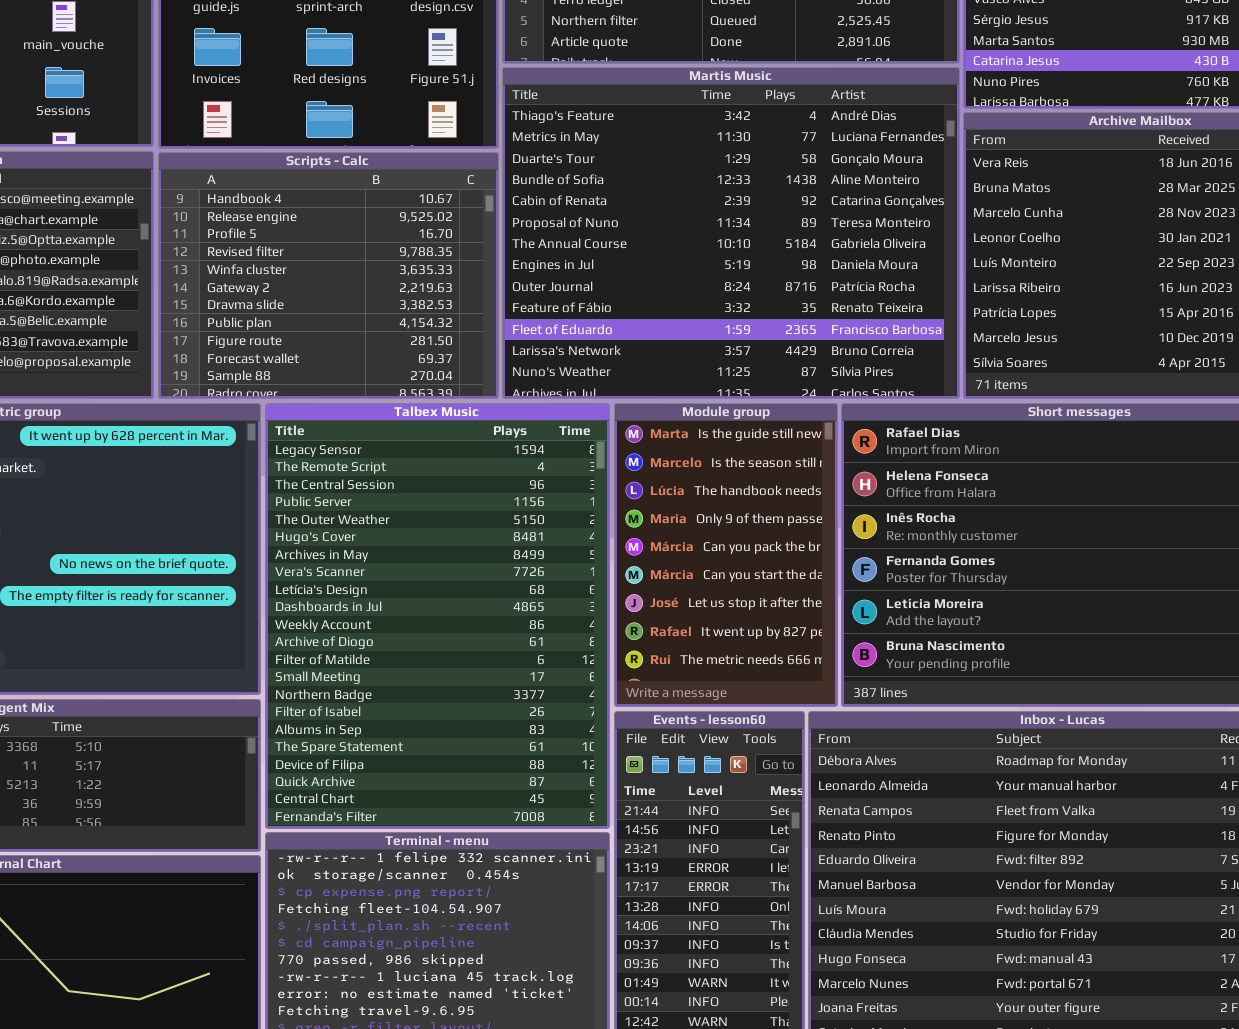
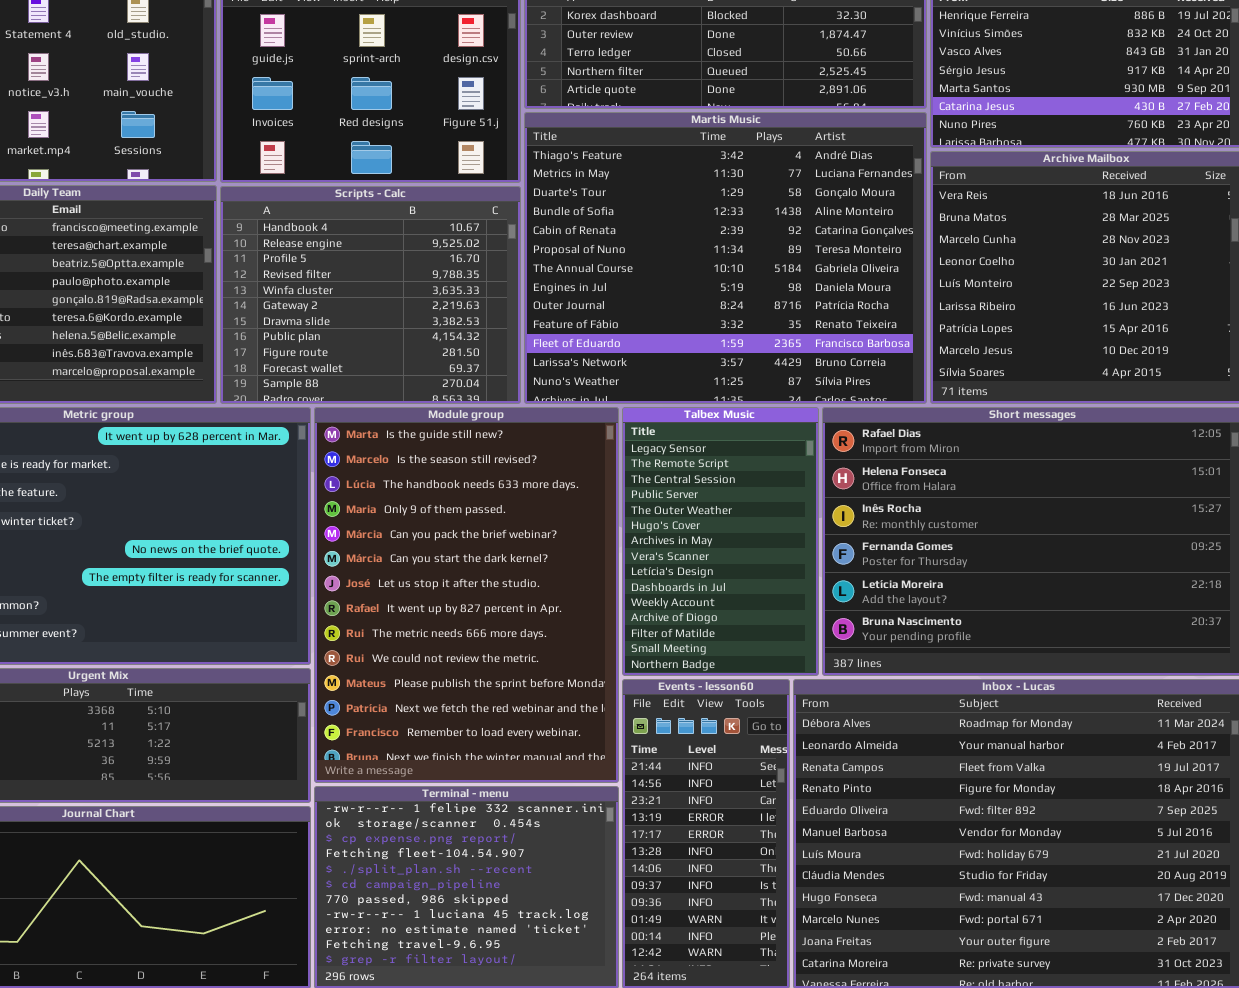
Talbex Music: [265,403,610,829] -> [622,407,819,676], moved, resized
Module group: [614,403,838,707] -> [314,407,619,783], moved, resized

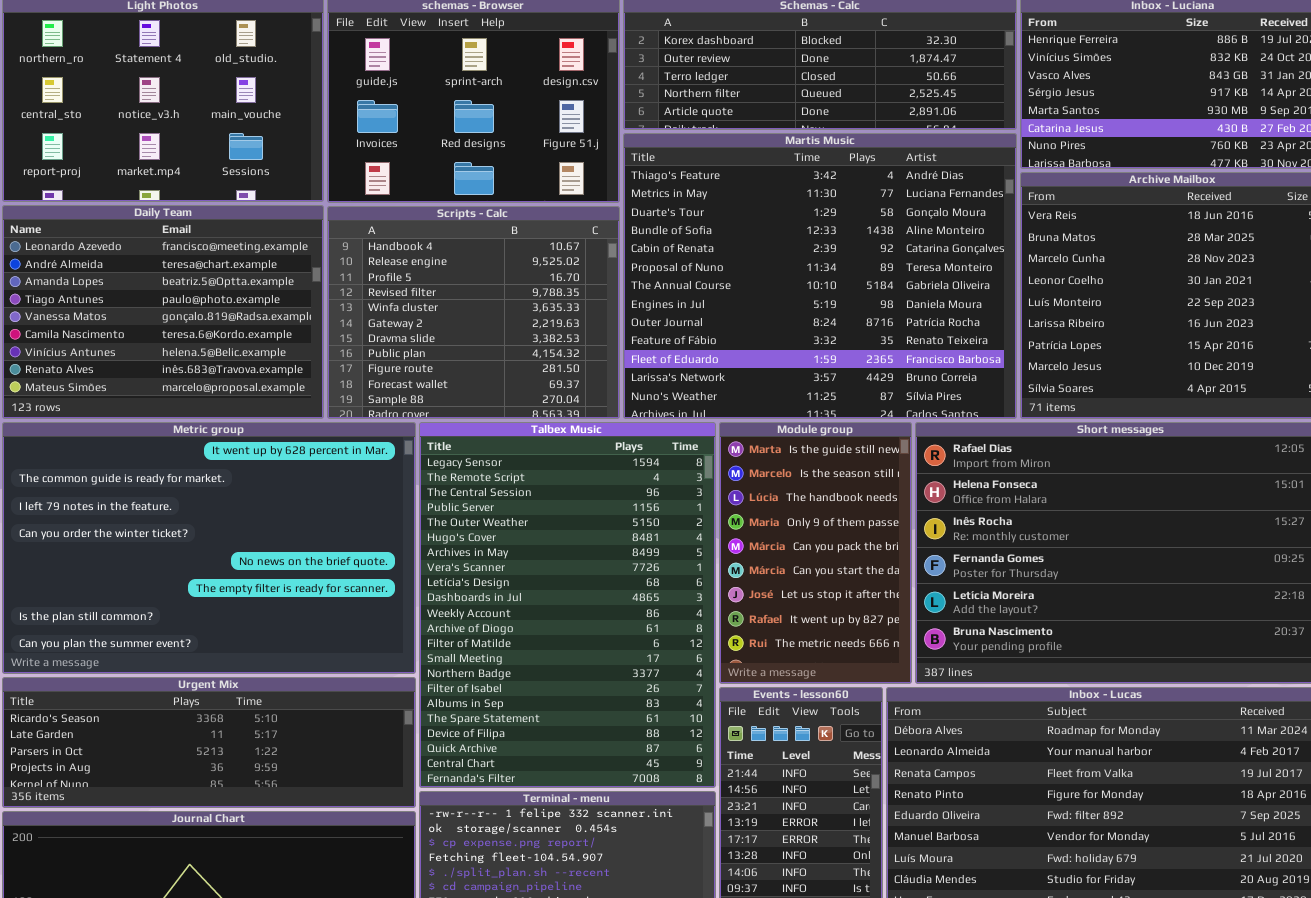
Module group: [314,407,619,783] -> [719,422,912,684], moved, resized
Talbex Music: [622,407,819,676] -> [419,422,716,788], moved, resized

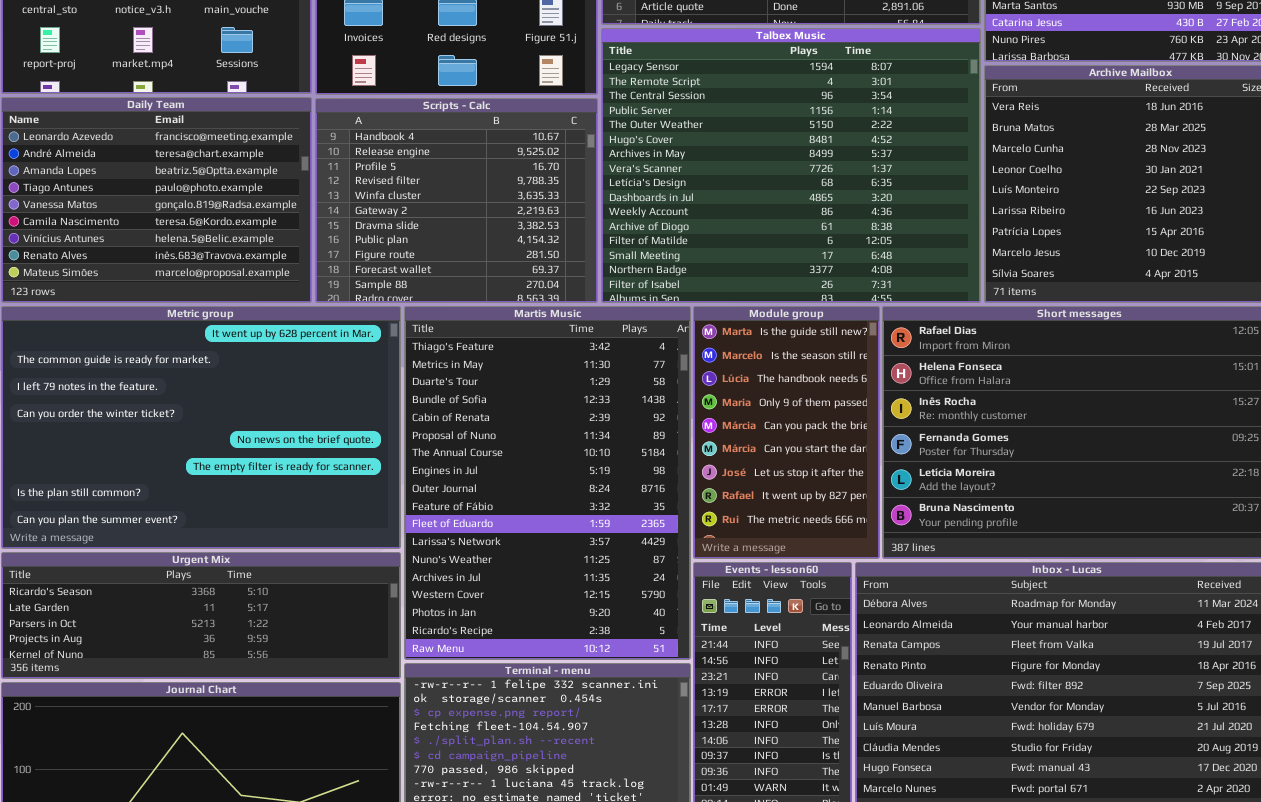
Martis Music: [623,133,1017,419] -> [404,306,691,660], moved, resized
Talbex Music: [419,422,716,788] -> [601,28,981,303], moved, resized

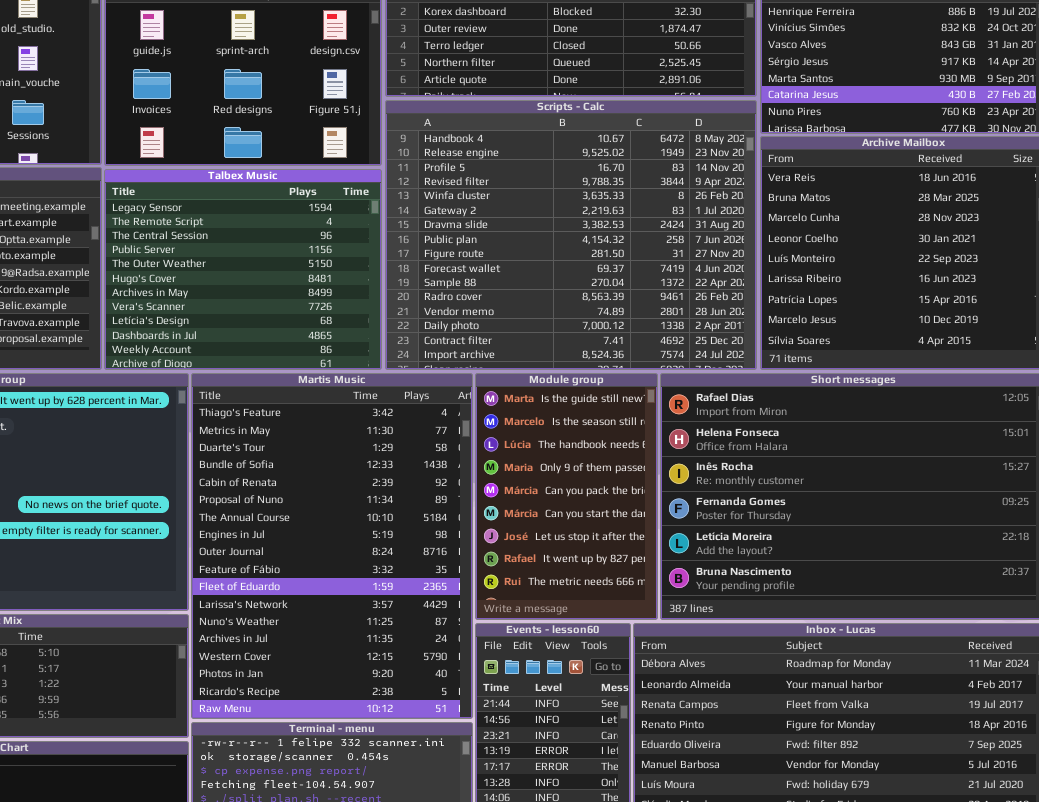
Talbex Music: [601,28,981,303] -> [104,169,382,370], moved, resized
Scripts - Calc: [315,98,598,303] -> [385,100,757,370], moved, resized

